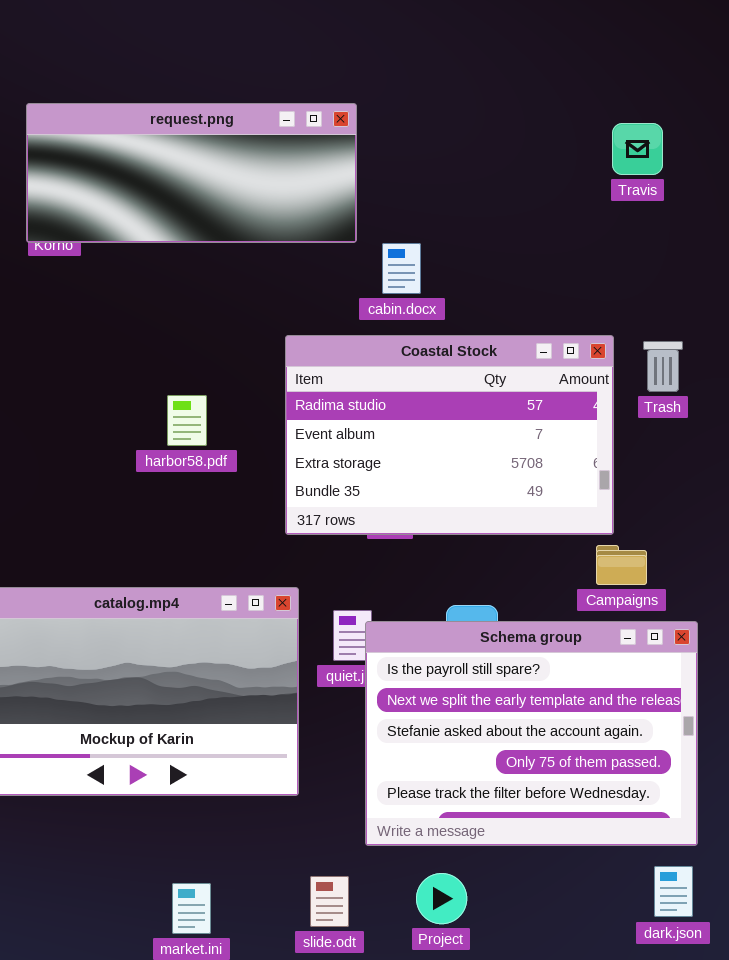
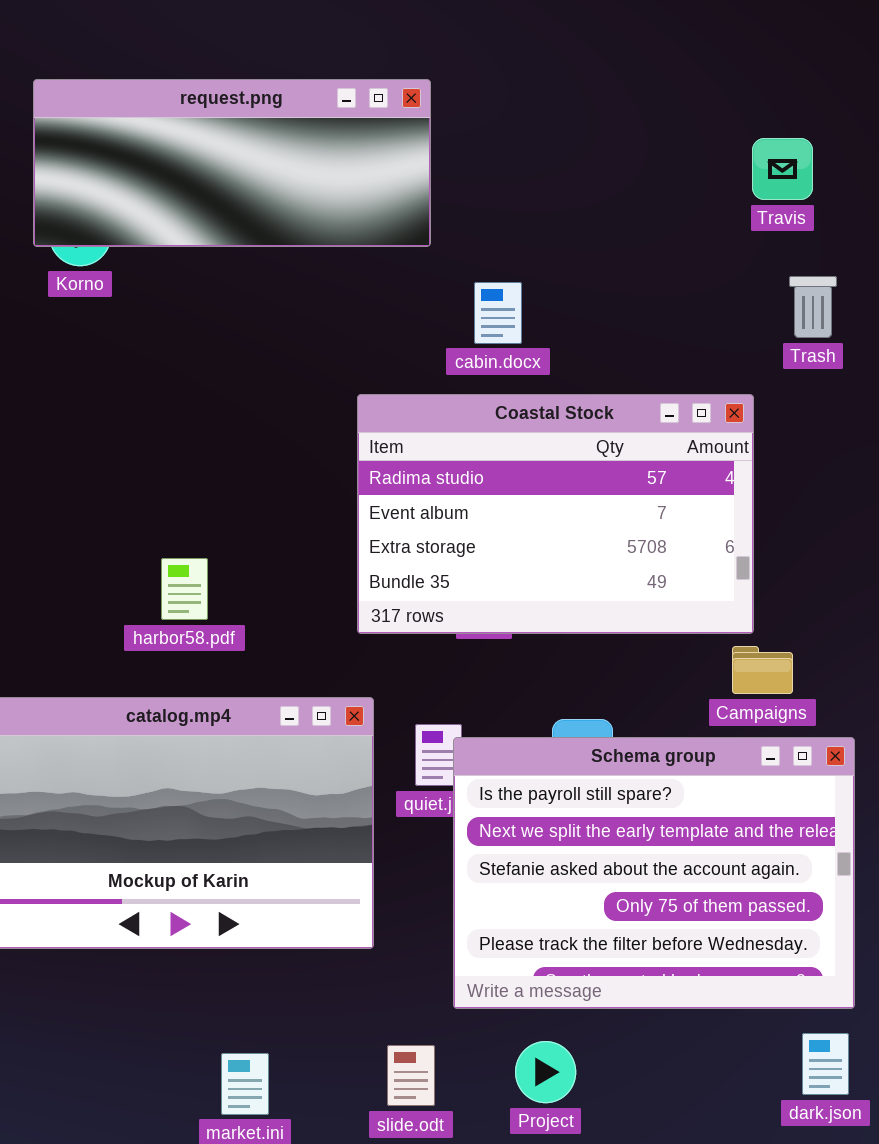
request.png: [26,103,357,243] -> [33,79,431,247], moved
Trash: [643,341,683,392] -> [789,276,837,338], moved
harbor58.pdf: [167,395,207,446] -> [161,558,208,620], moved

